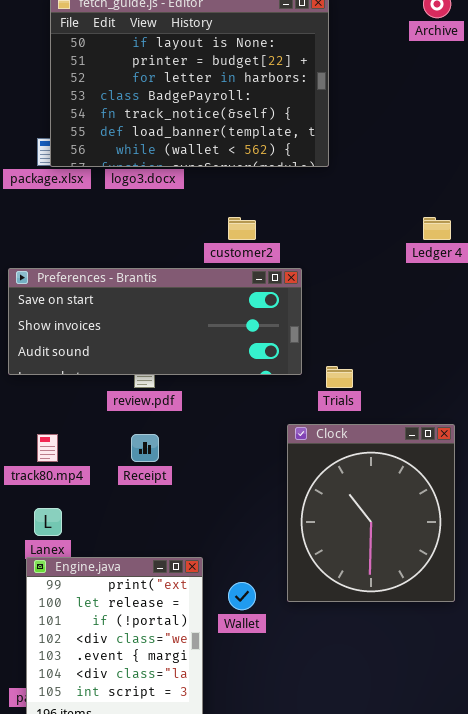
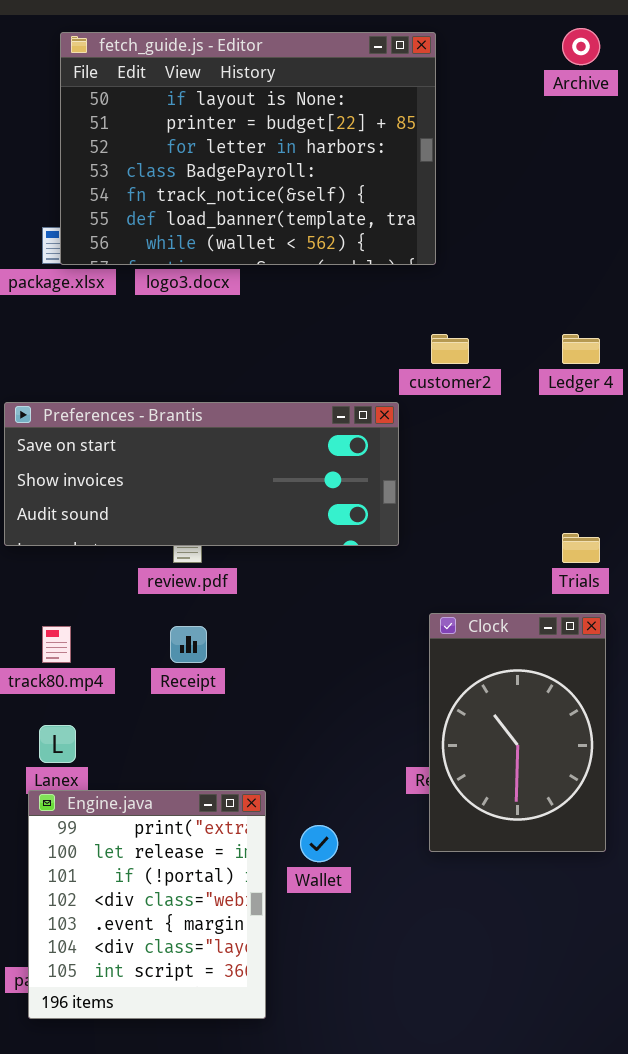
customer2: [228,217,256,240] -> [431,334,469,364], moved
Trials: [326,366,353,388] -> [562,533,600,563], moved
Clock: [287,424,455,602] -> [429,613,606,852], resized

